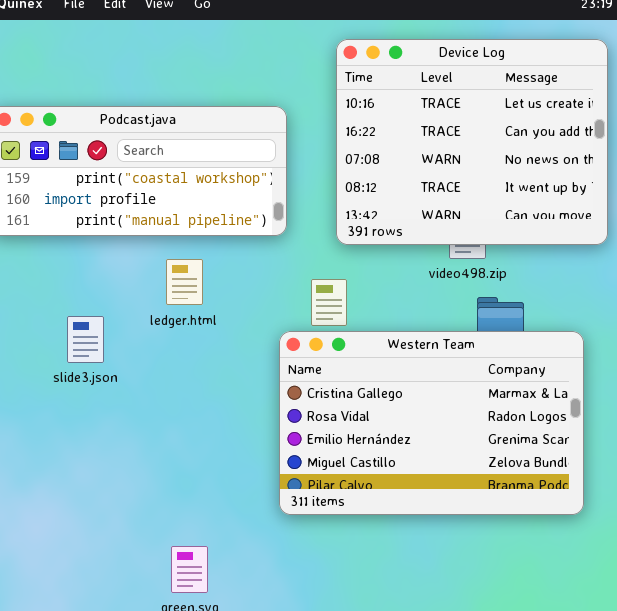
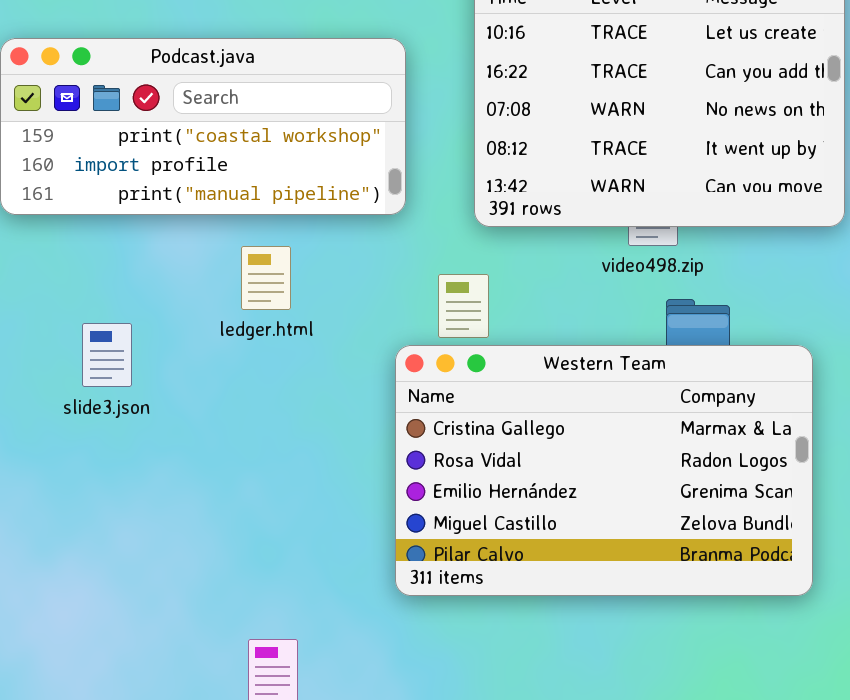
slide3.json: [67,316,104,363] -> [82,323,132,387], moved

